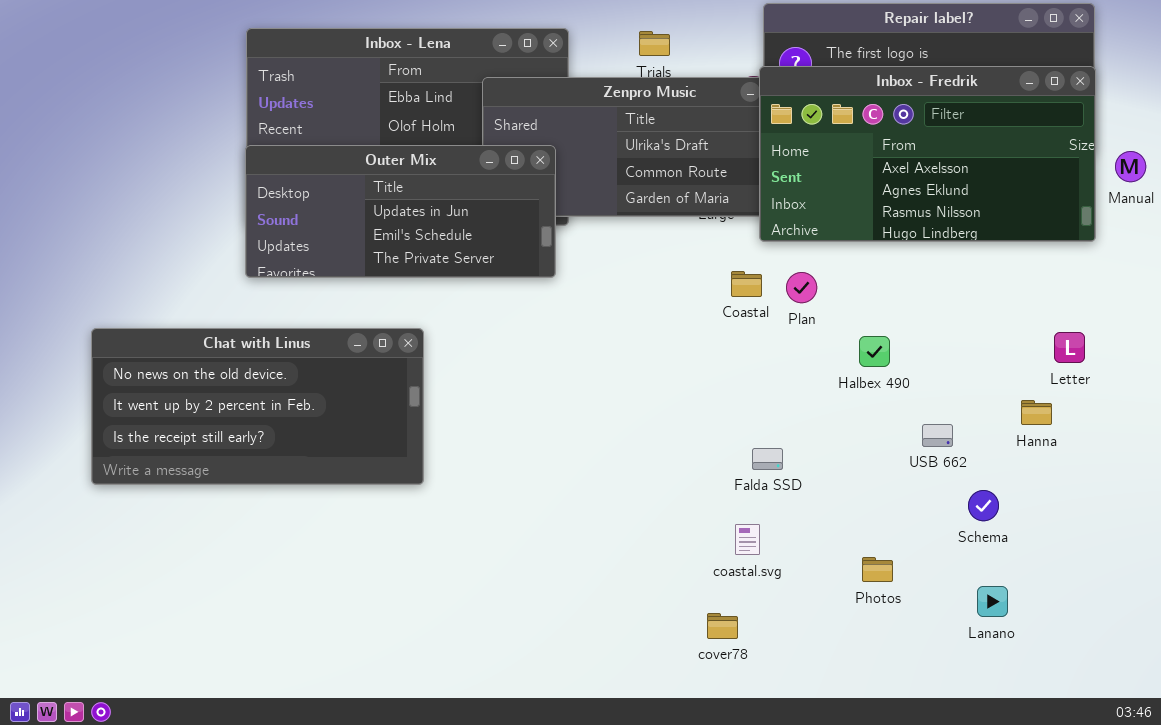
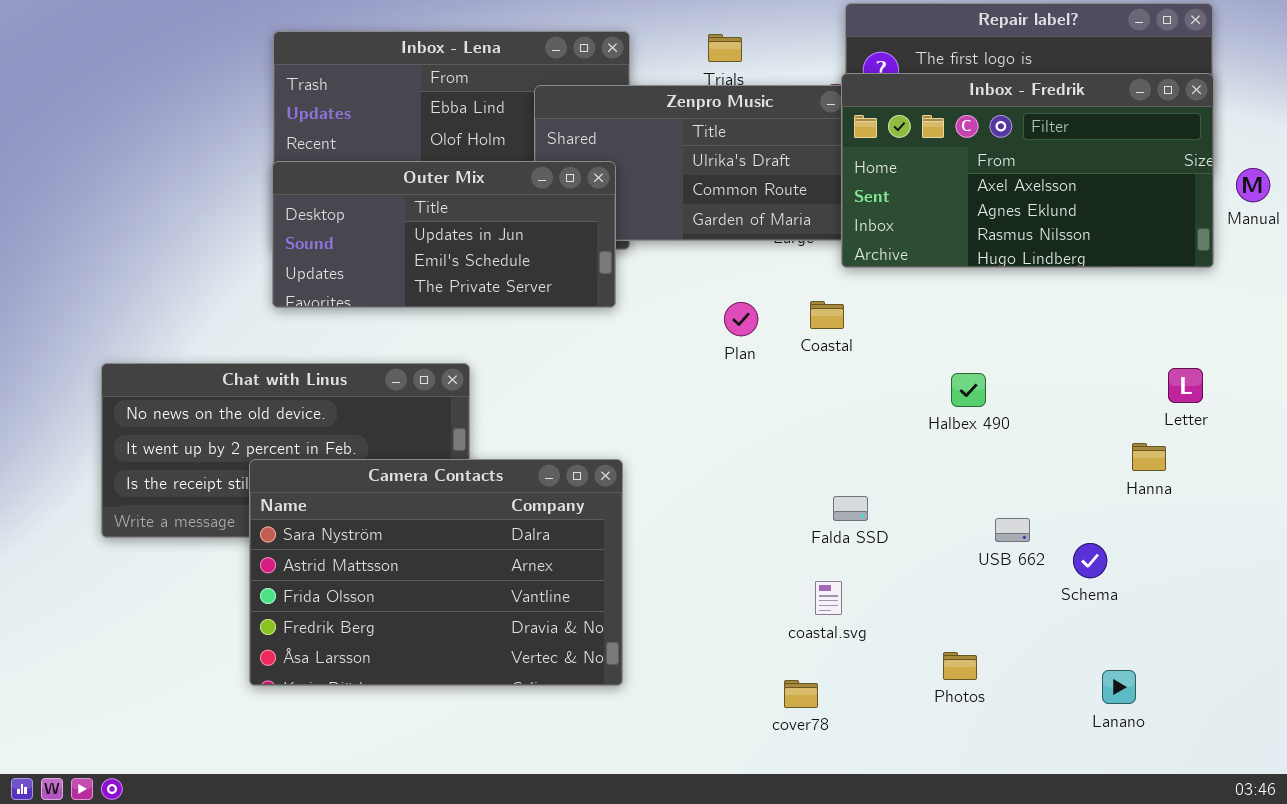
Plan: [786,272,817,303] -> [724,302,758,336], moved
Camera Contacts: none -> [249,459,623,686], opened
USB 662: [922,424,953,447] -> [995,518,1030,542], moved
Photos: [862,557,893,582] -> [943,652,977,680], moved
Lanano: [977,586,1008,617] -> [1102,670,1136,704], moved

